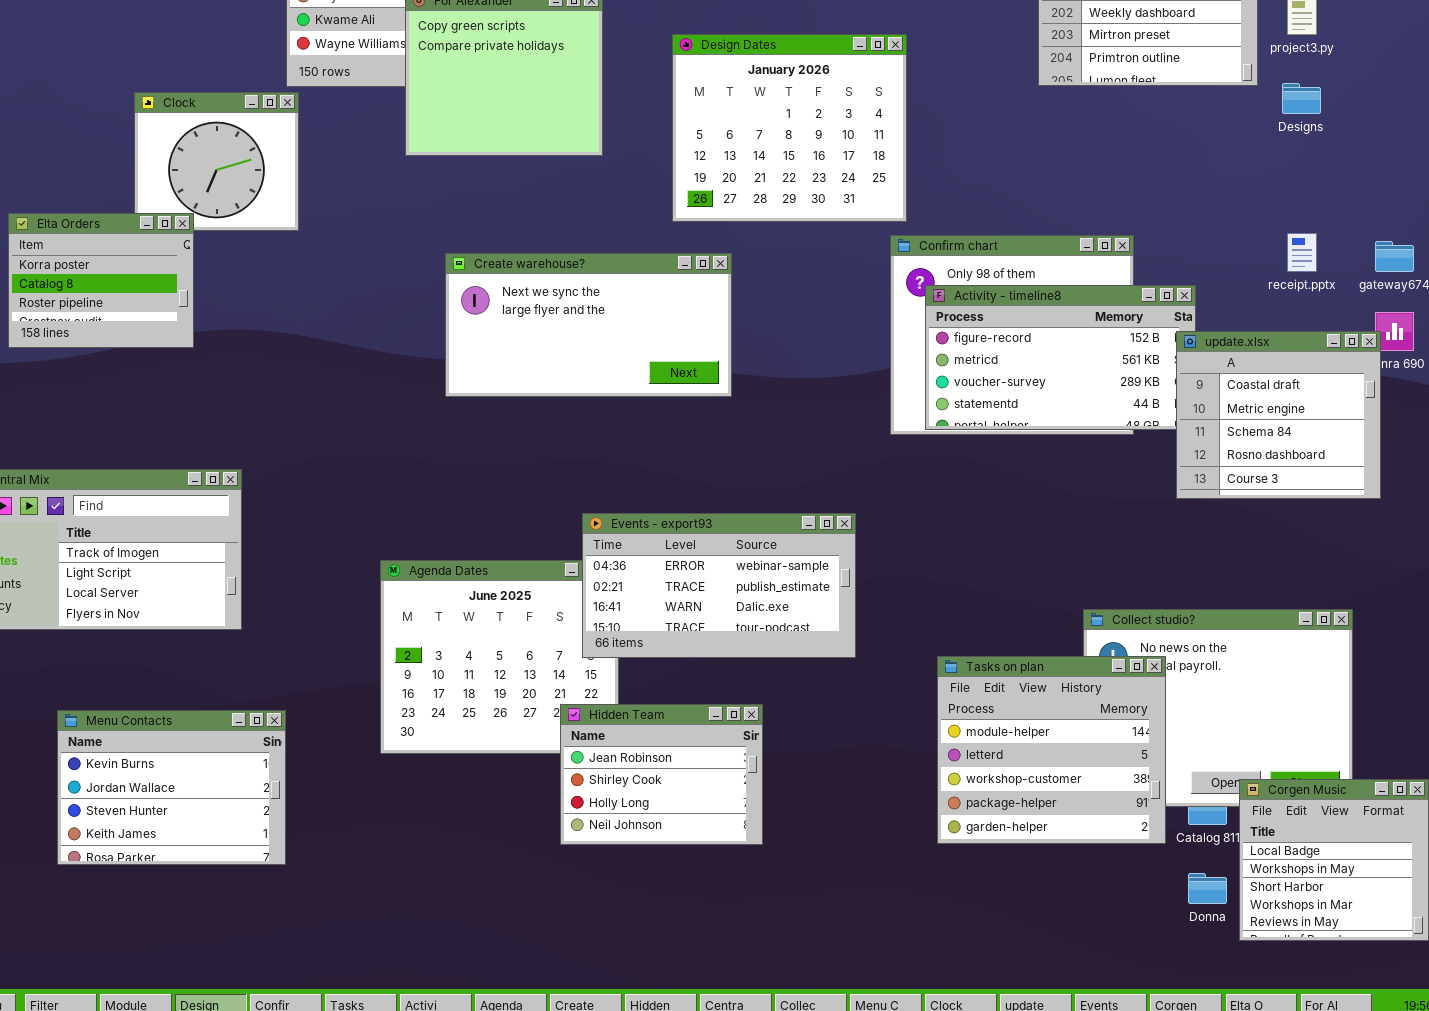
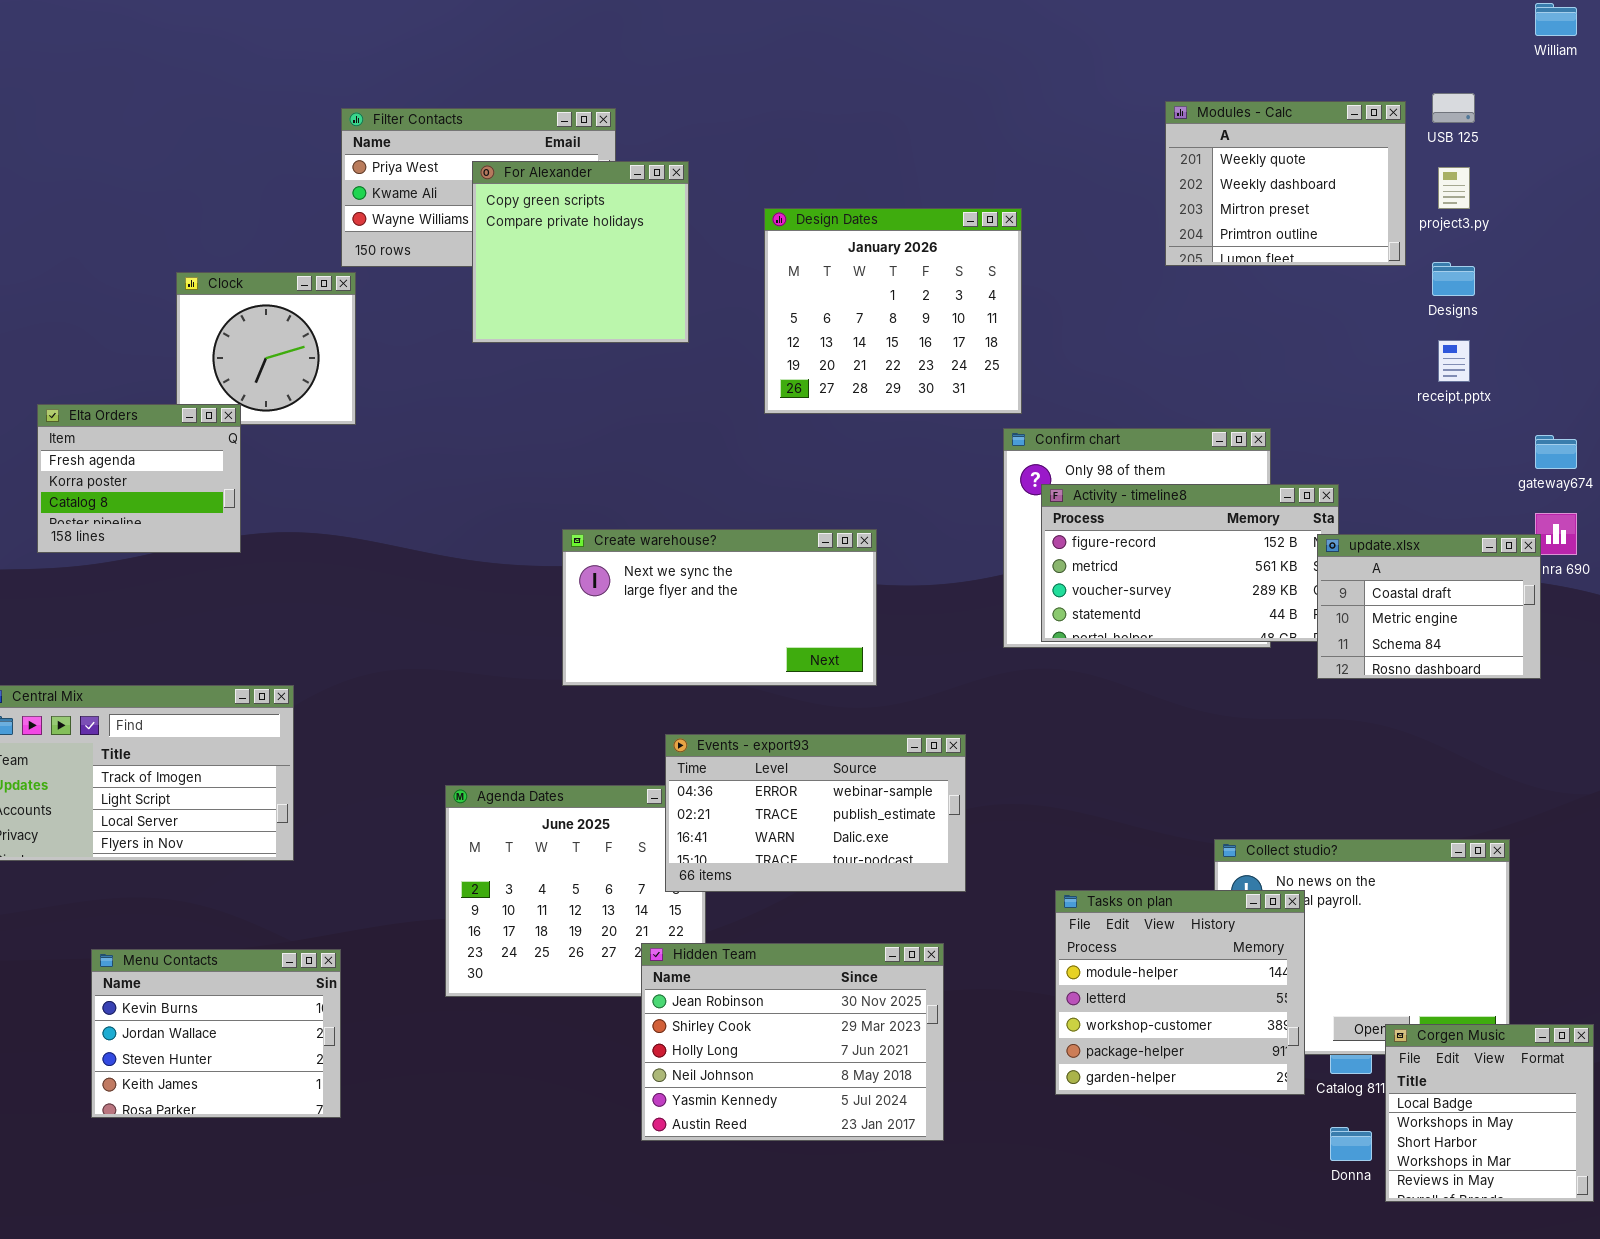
Elta Orders: [8,213,194,348] -> [37,404,241,553], scrolled up 1 row
receipt.pptx: [1287,233,1317,272] -> [1438,340,1470,382], moved
Create warehouse?: [445,253,732,397] -> [562,529,877,686], moved
update.xlsx: [1176,331,1381,499] -> [1317,534,1541,679], resized
Hidden Team: [560,704,763,845] -> [641,943,944,1141], resized

